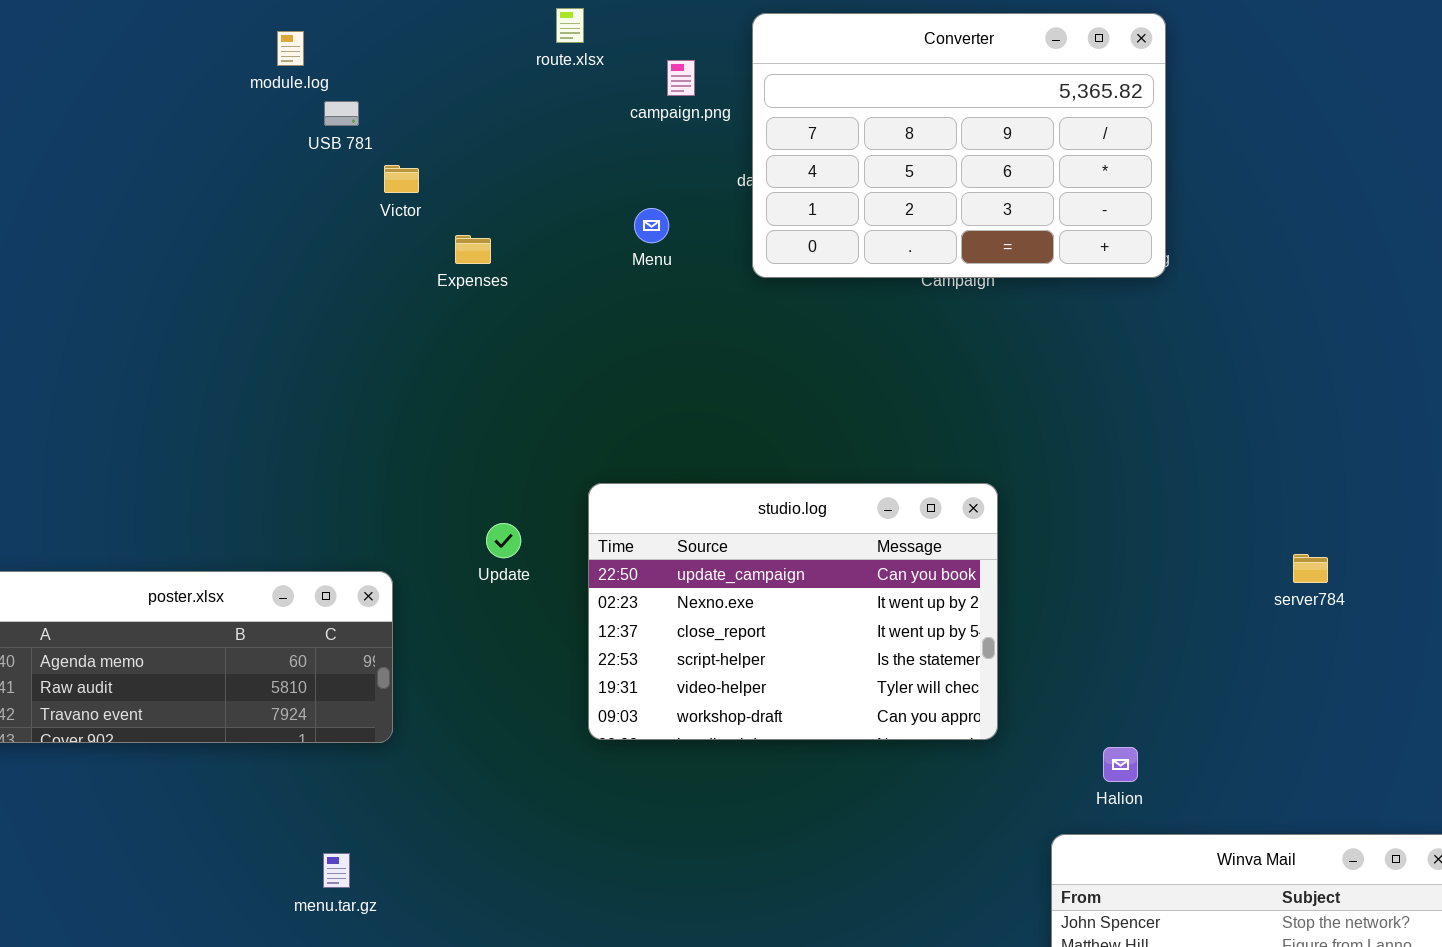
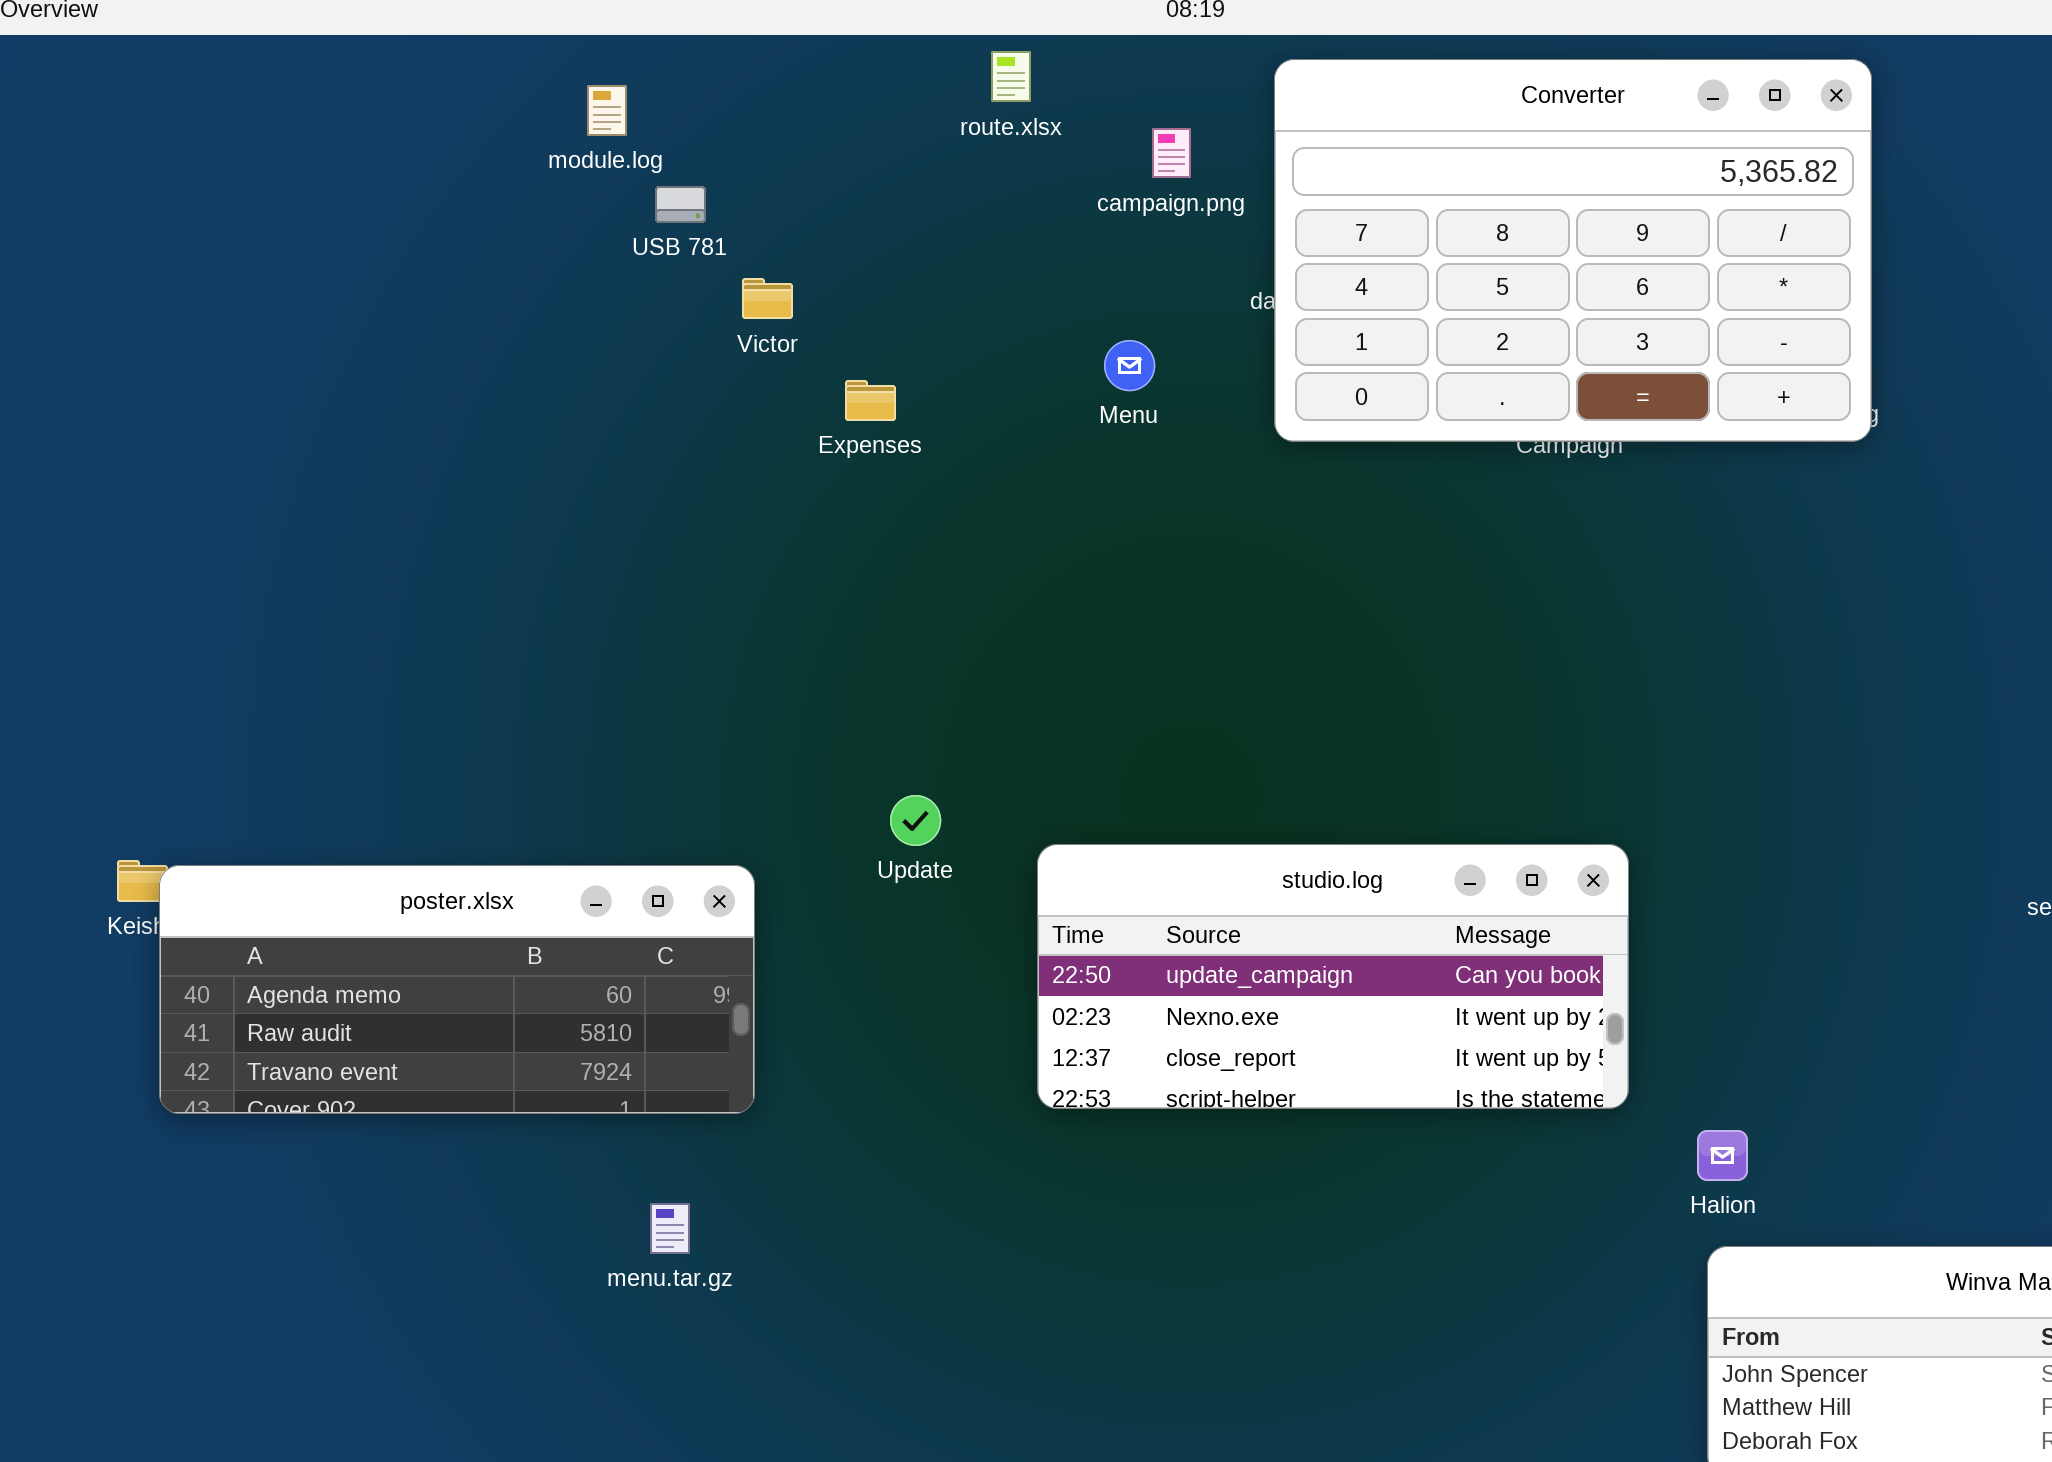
studio.log: [588,483,998,740] -> [1037,844,1629,1109], resized
Halion: [1103,747,1138,782] -> [1697,1130,1748,1181], moved
menu.tar.gz: [323,853,350,888] -> [650,1203,690,1254], moved

